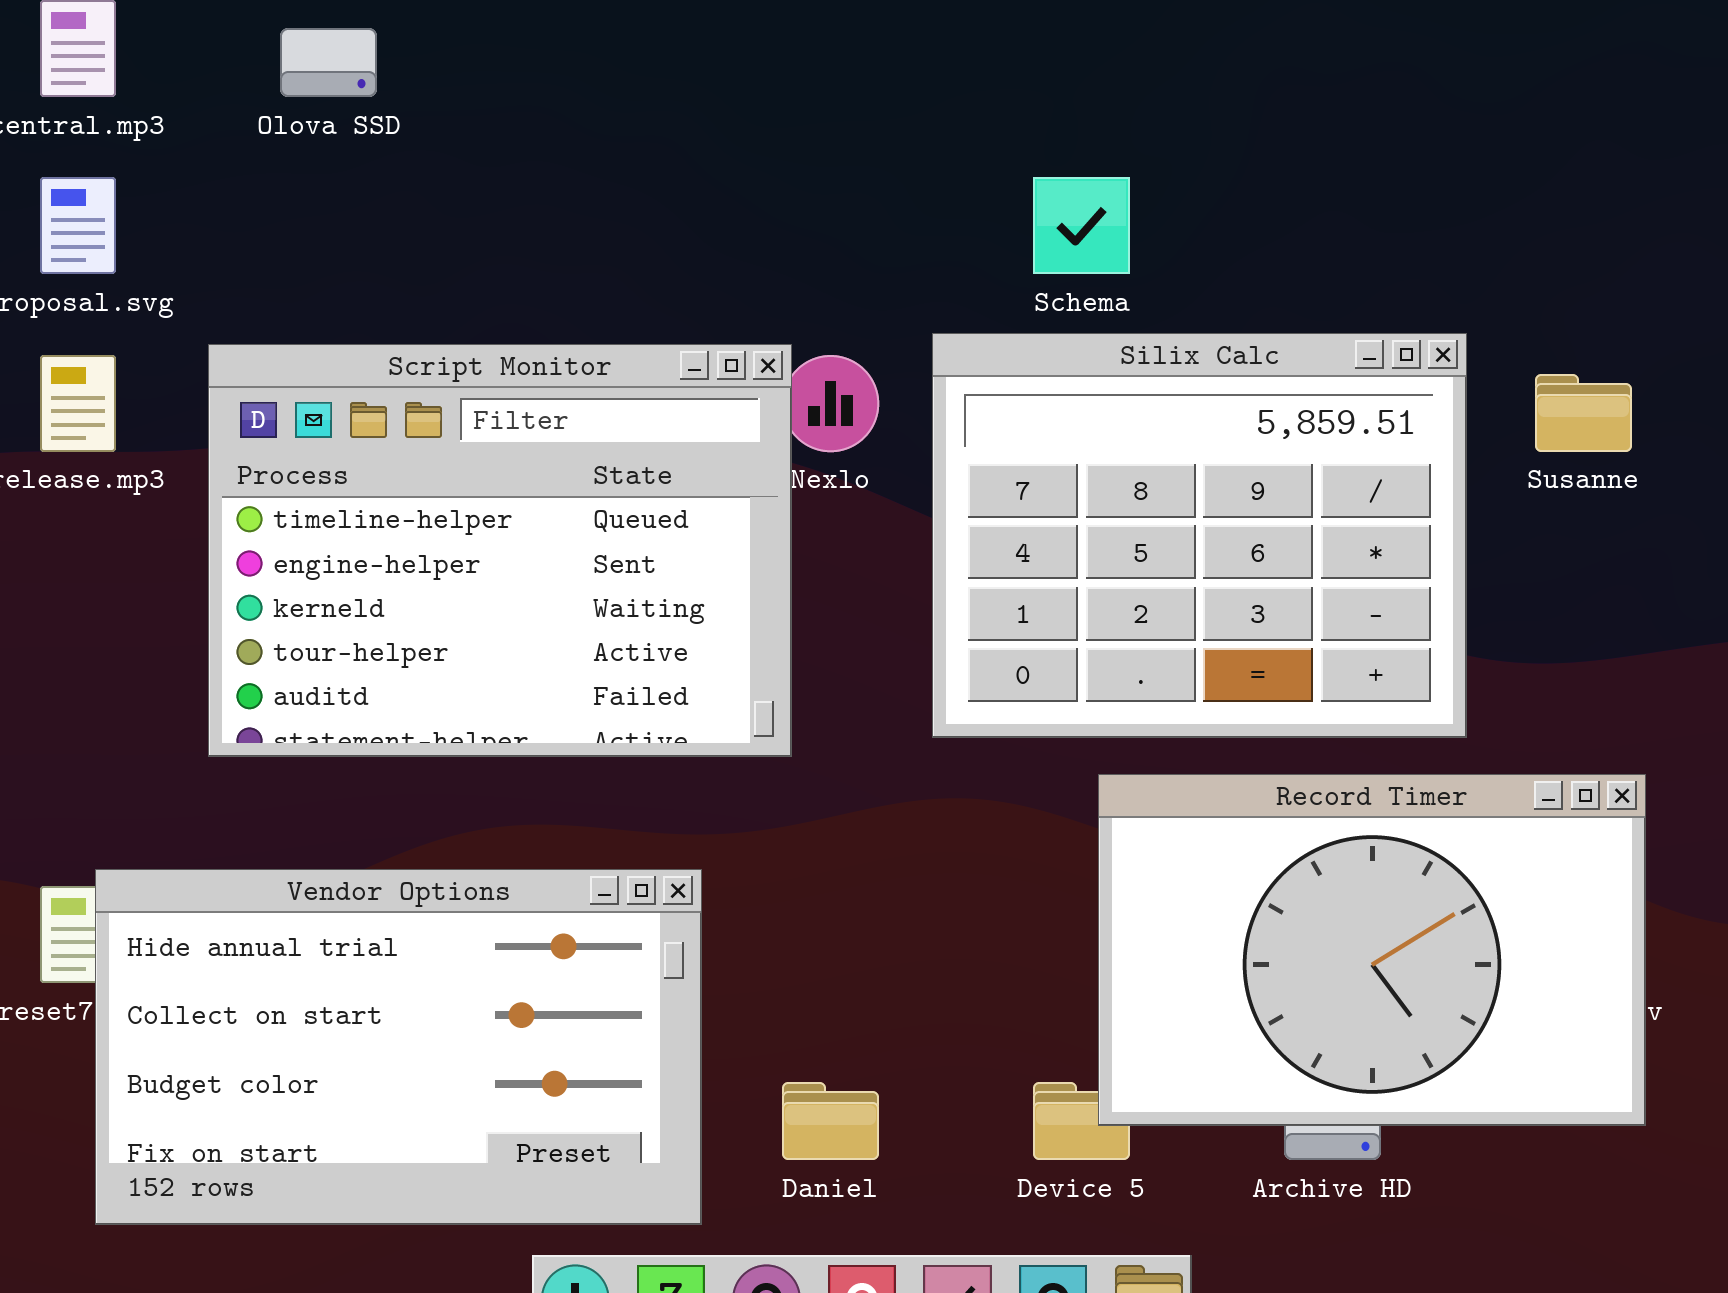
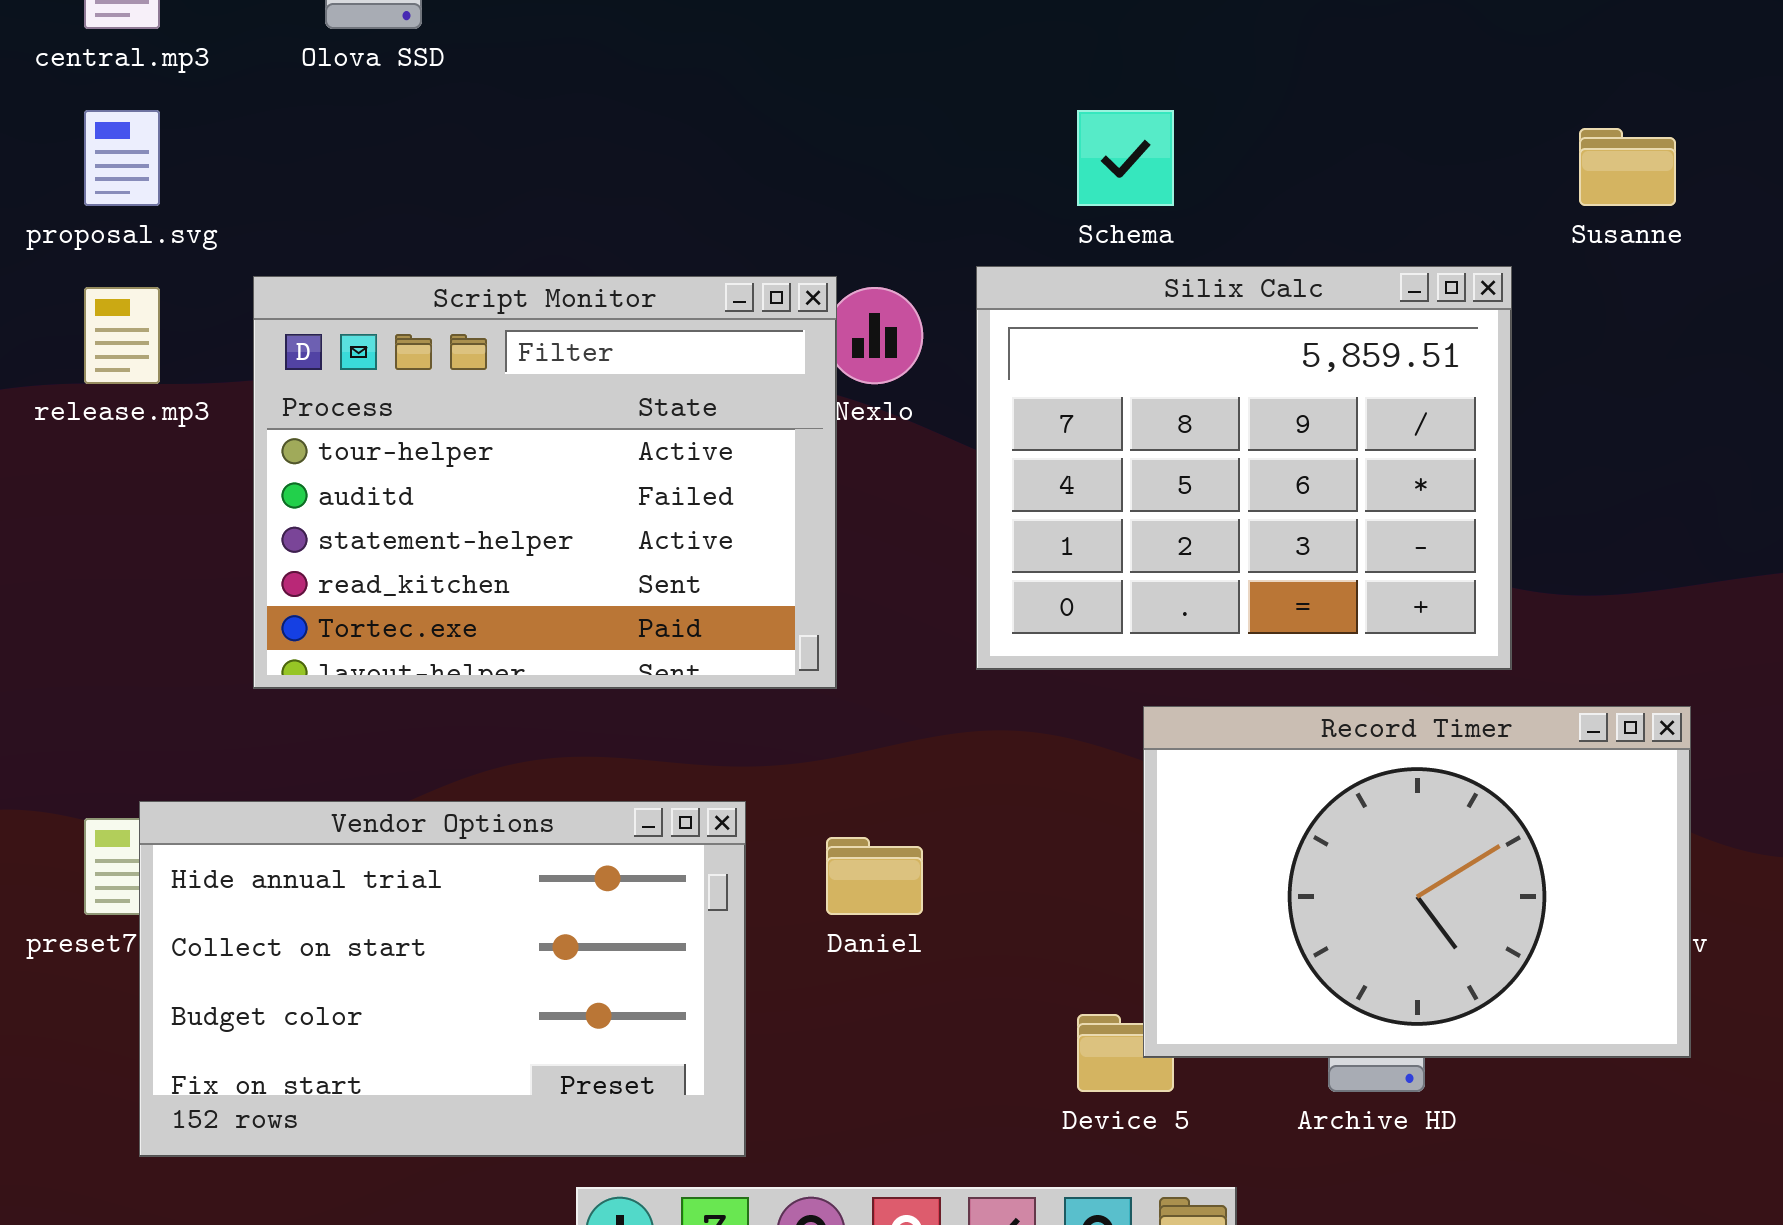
Script Monitor: [208,344,792,757] -> [253,276,837,689], scrolled down 3 rows
Susanne: [1535,374,1632,452] -> [1579,128,1676,206], moved
Daniel: [782,1082,879,1160] -> [826,837,923,915], moved

